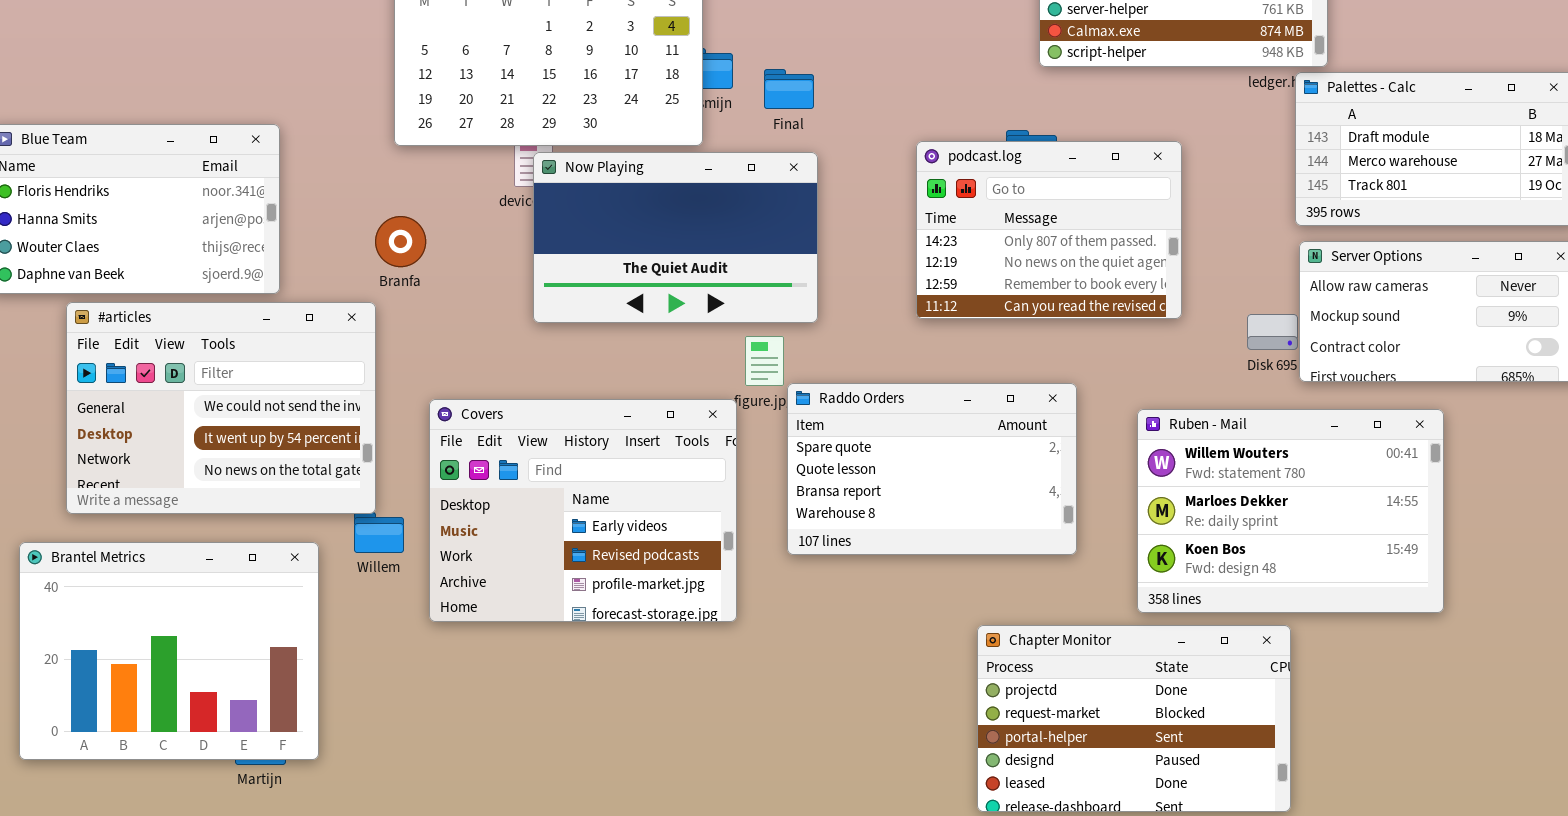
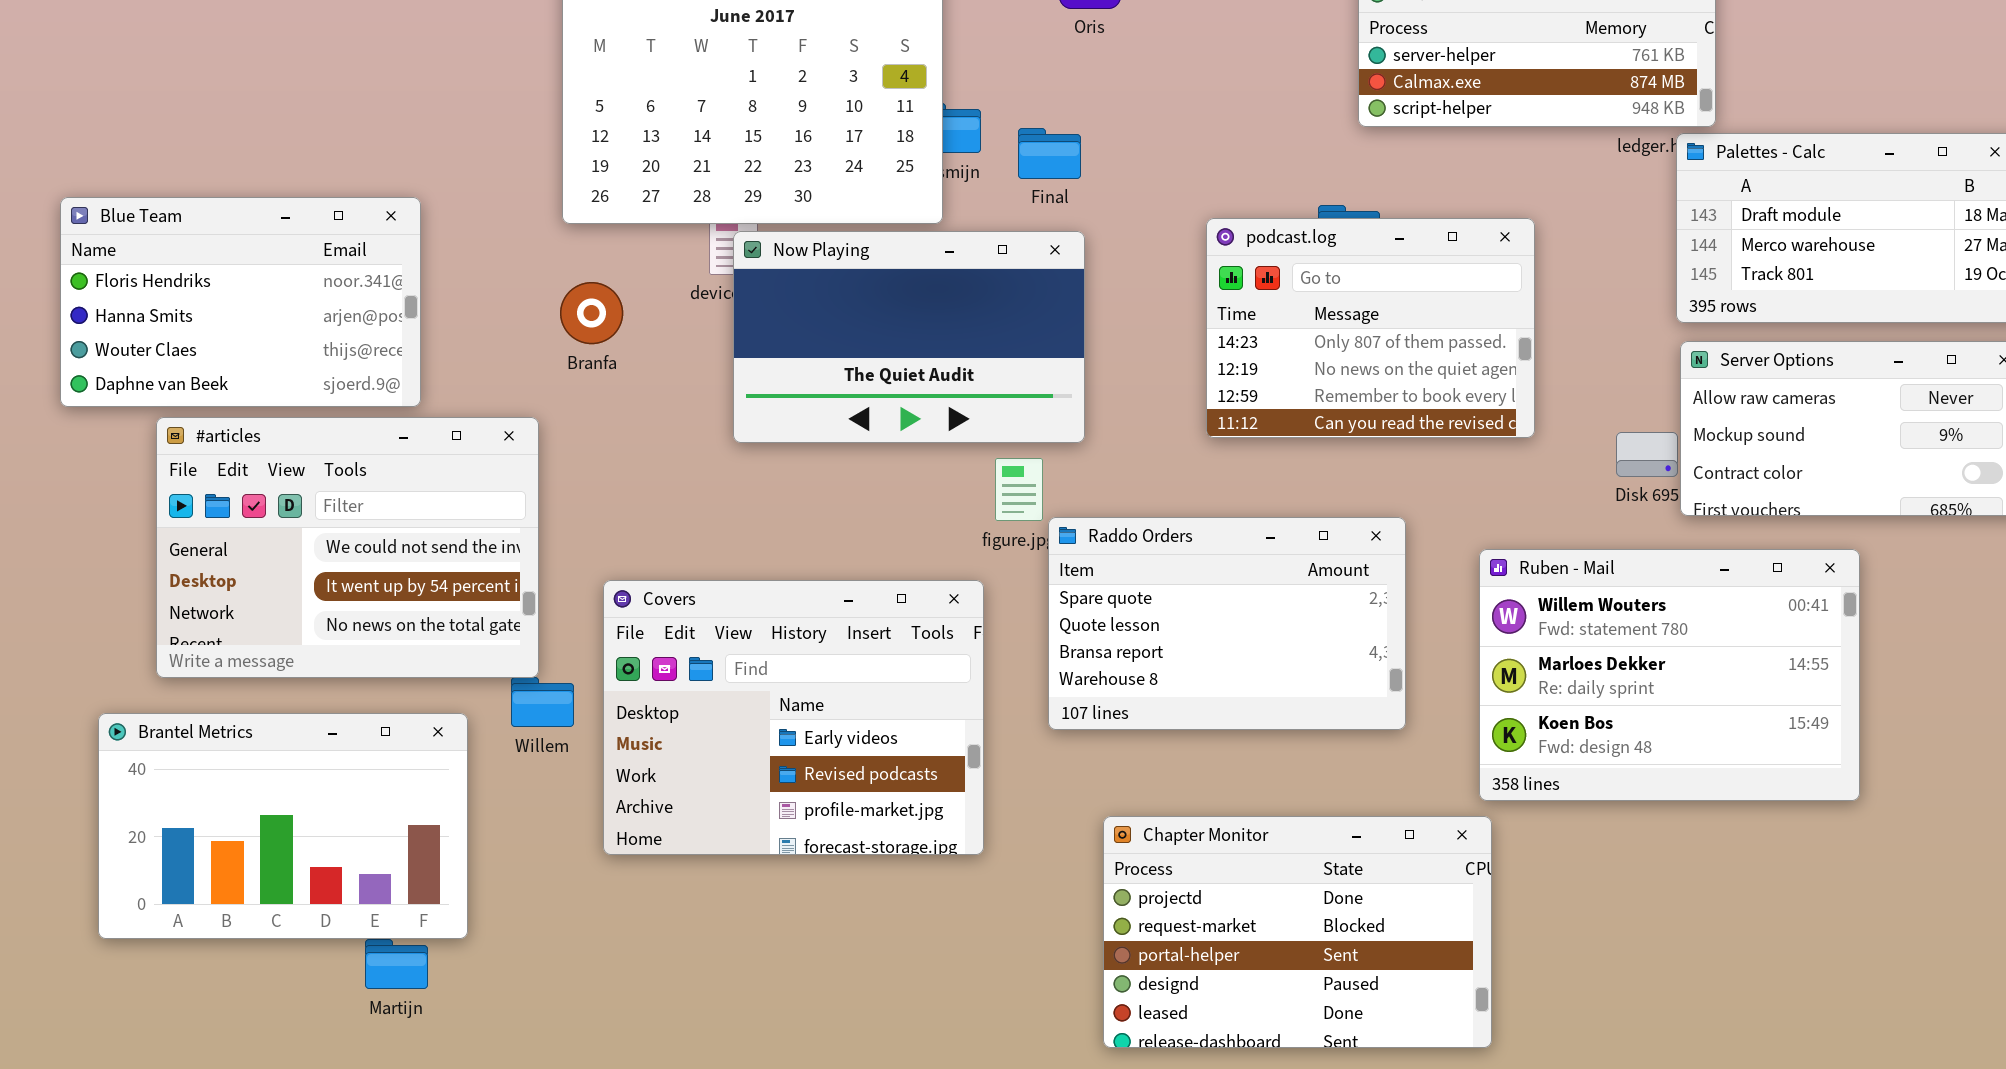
Branfa: [375,216,426,267] -> [560,282,623,344], moved
Covers: [429,399,737,622] -> [603,580,984,855], moved
Brantel Metrics: [19,542,319,760] -> [98,713,468,939], resized
Chapter Monitor: [977,625,1291,812] -> [1103,816,1492,1048], moved

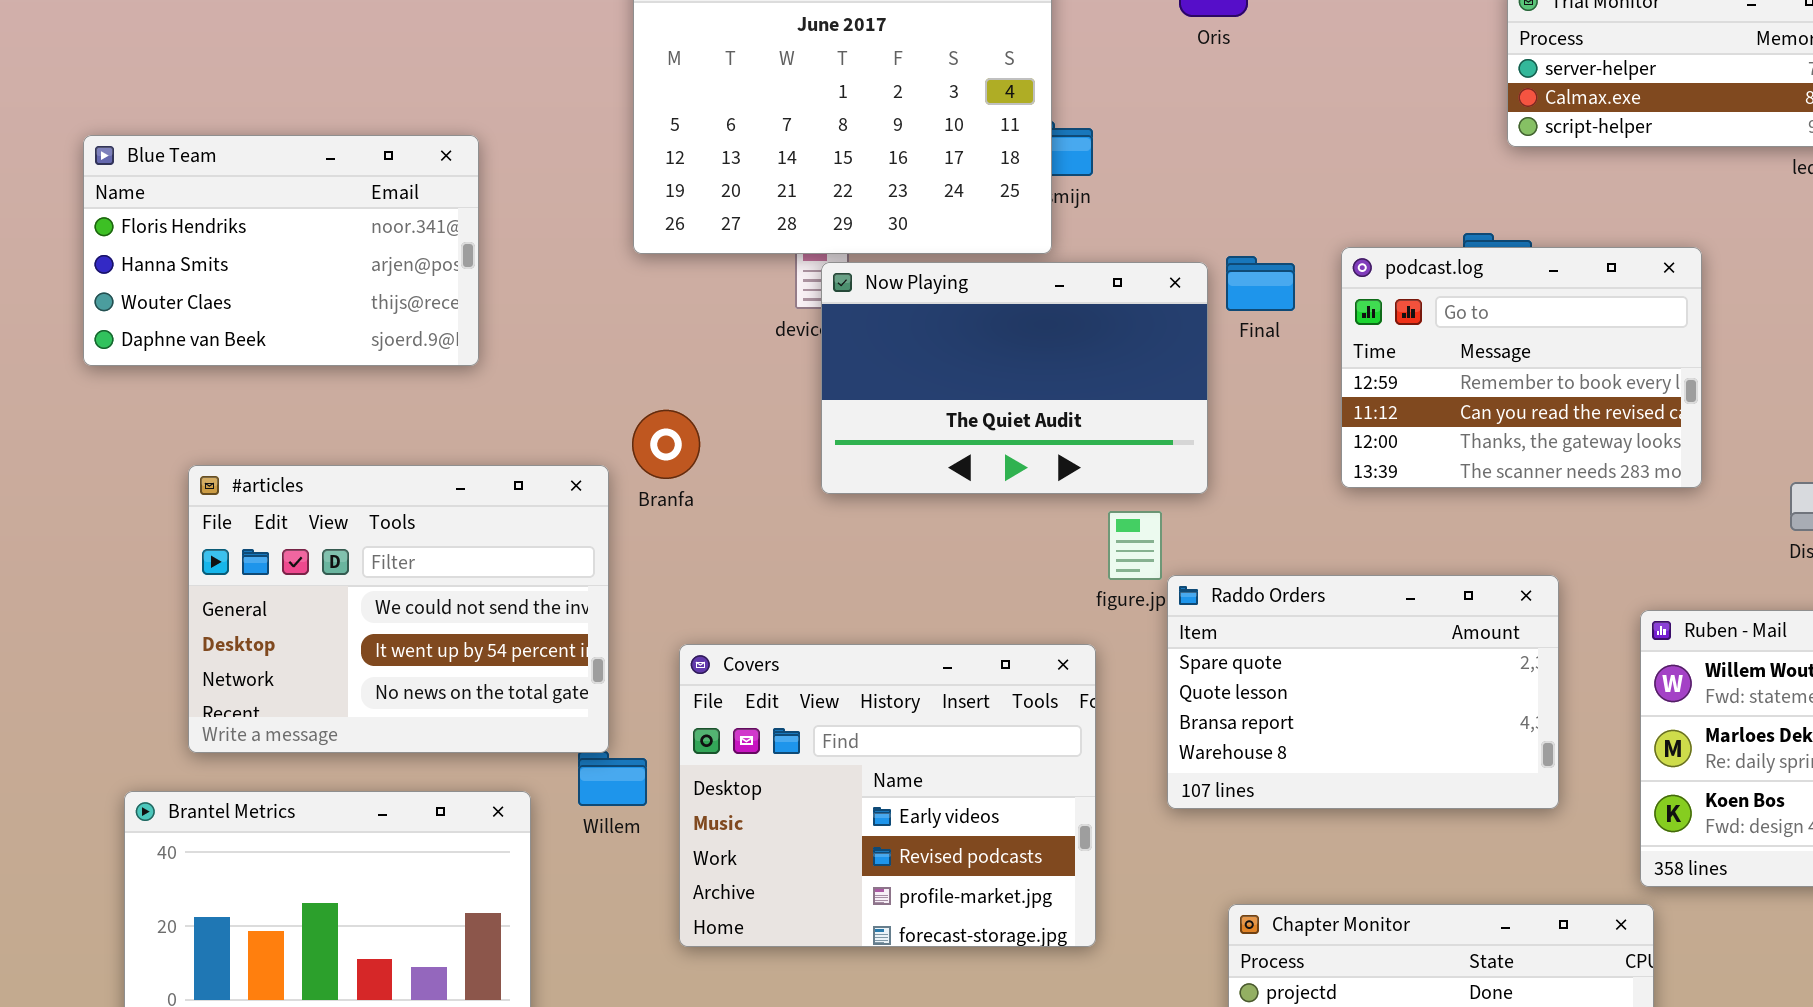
Final: [1018,128,1081,179] -> [1226,256,1295,311], moved
Blue Team: [60,197,421,407] -> [83,135,479,366], moved
podcast.log: [1206,218,1535,438] -> [1341,247,1702,488], scrolled down 2 rows
Branfa: [560,282,623,344] -> [632,410,700,479], moved

